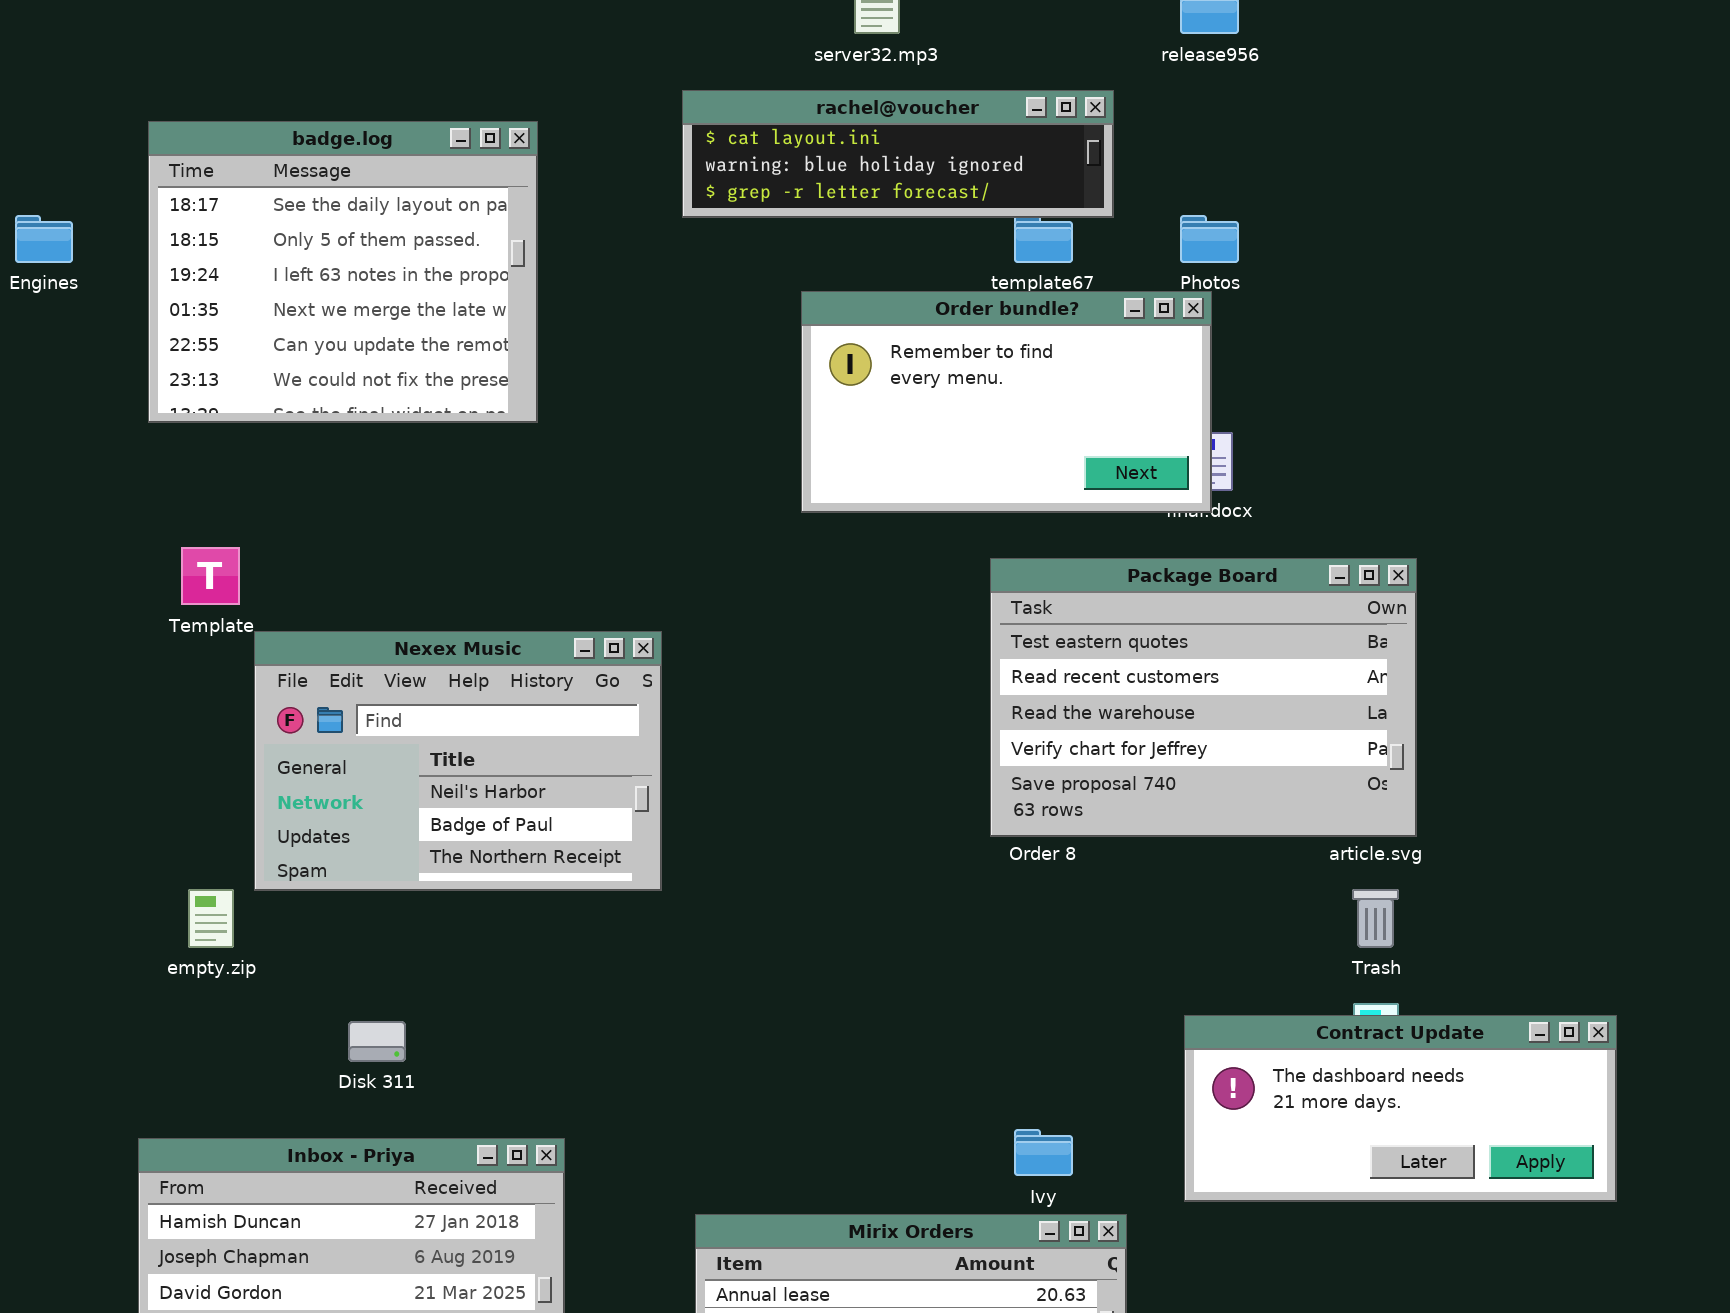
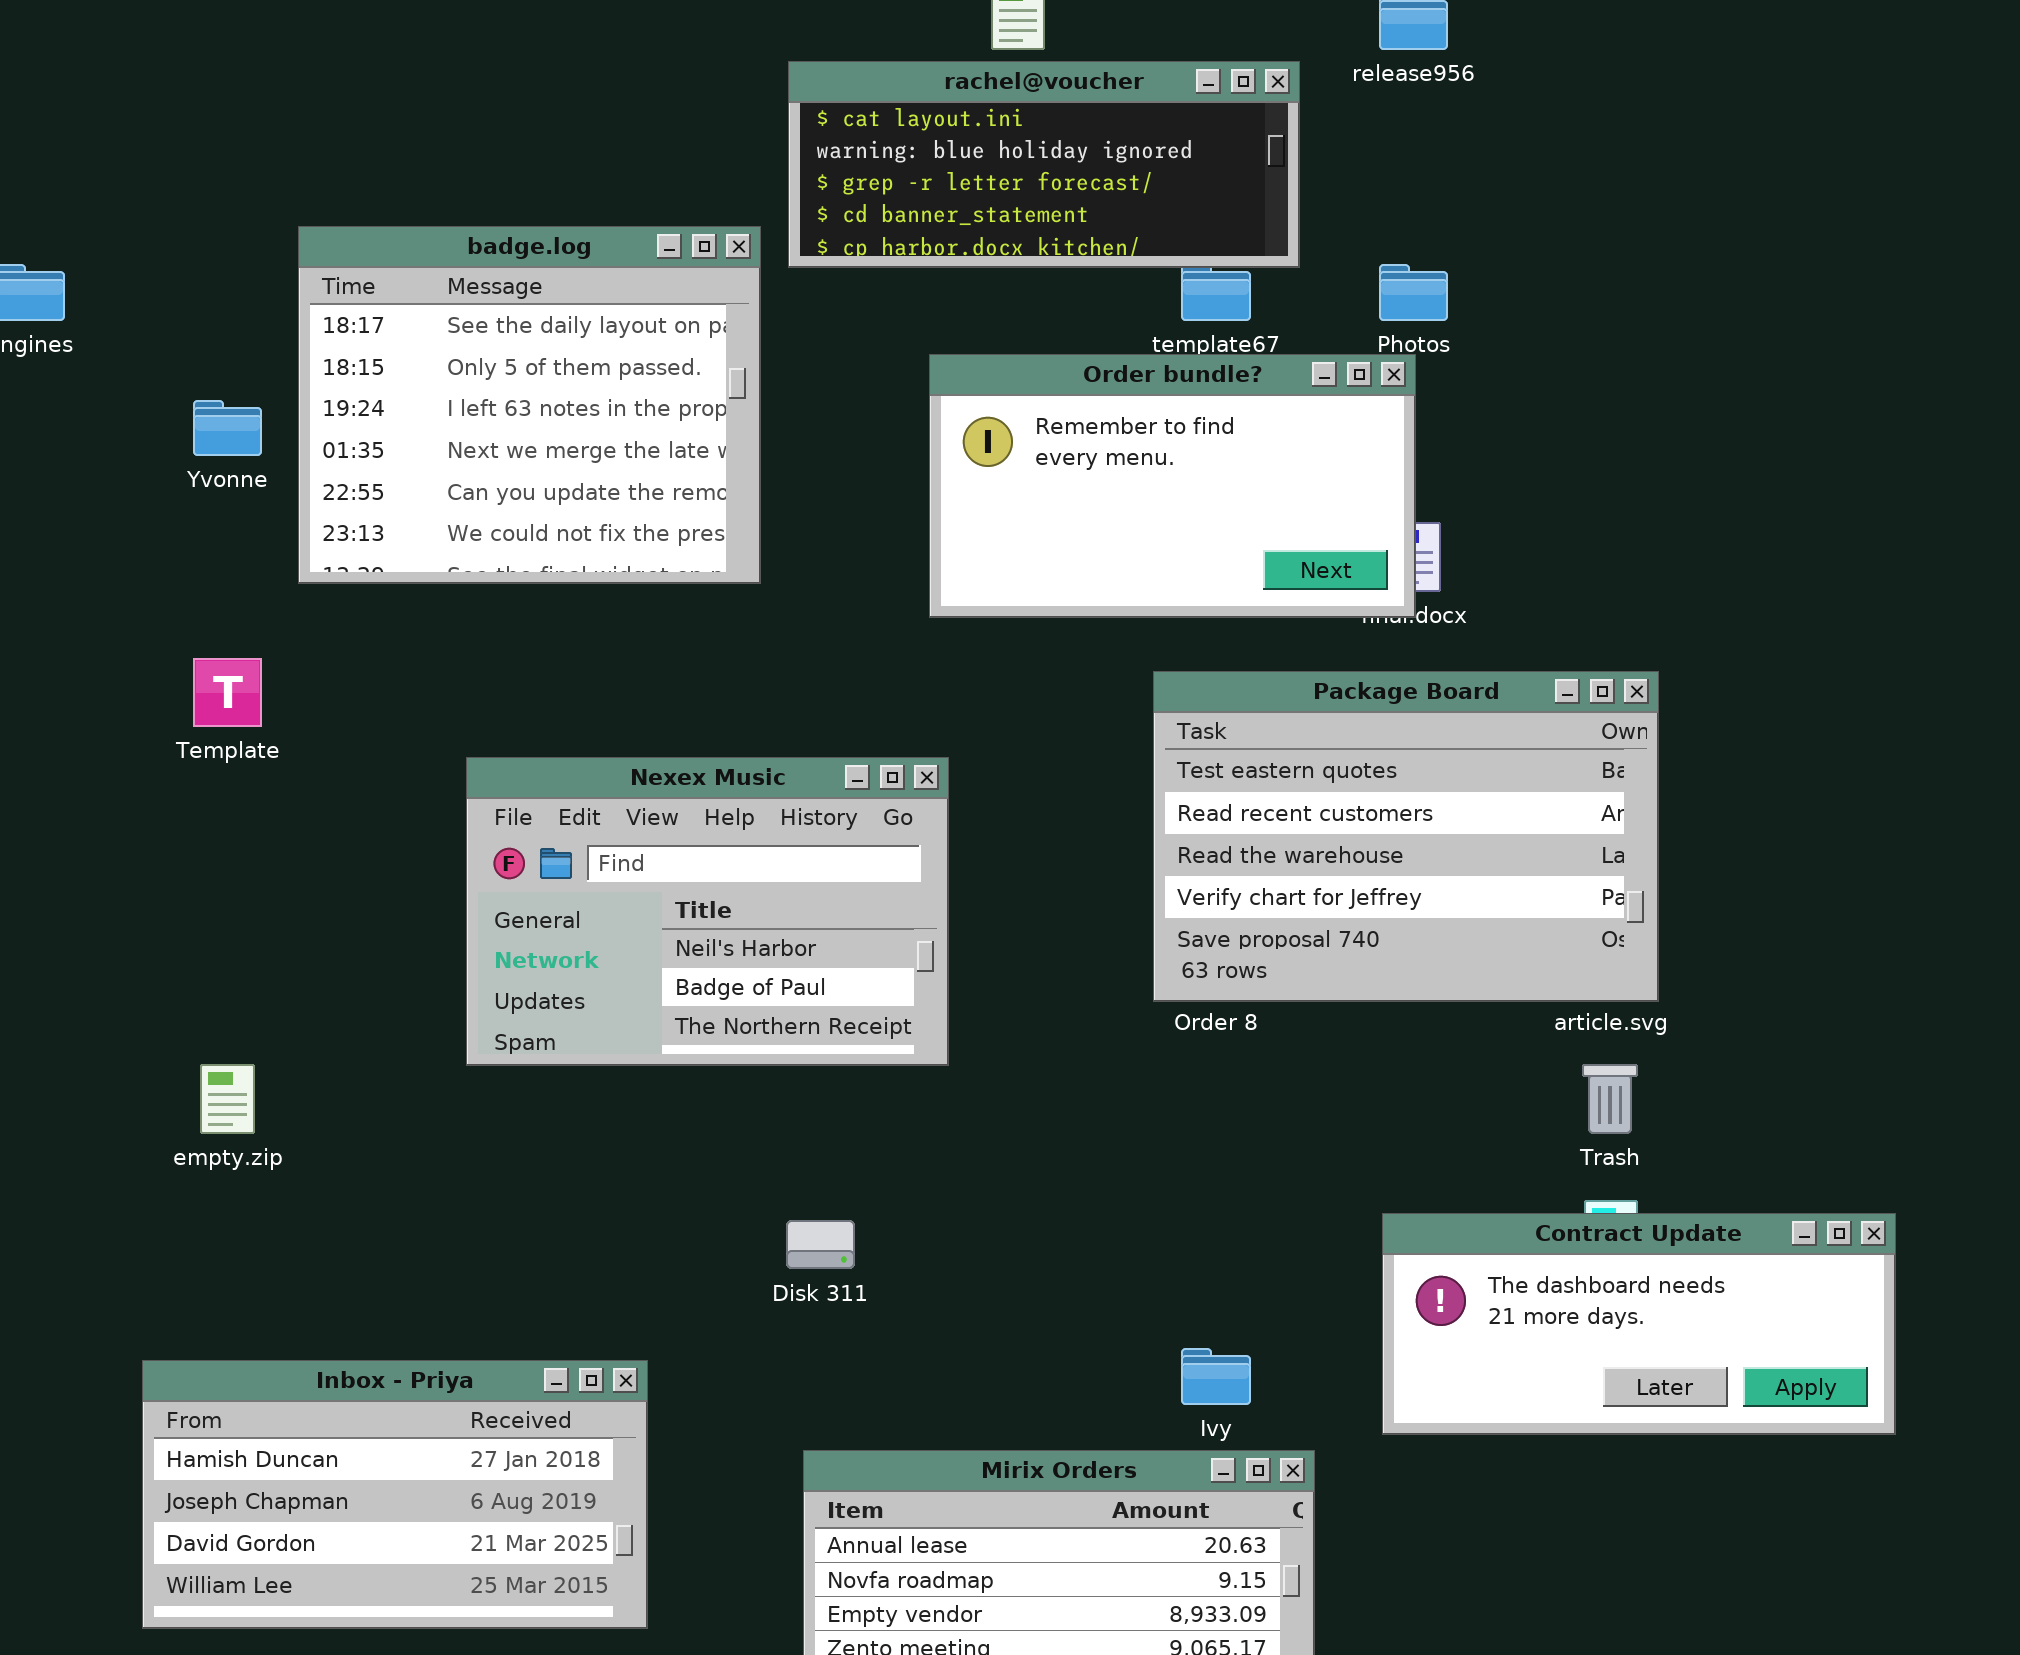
rachel@voucher: [682,90,1114,218] -> [788,61,1300,268], resized
badge.log: [148,121,538,423] -> [298,226,761,584], moved
Nexex Music: [254,631,662,891] -> [466,757,949,1066], moved
Disk 311: [348,1021,406,1062] -> [786,1220,855,1269], moved

